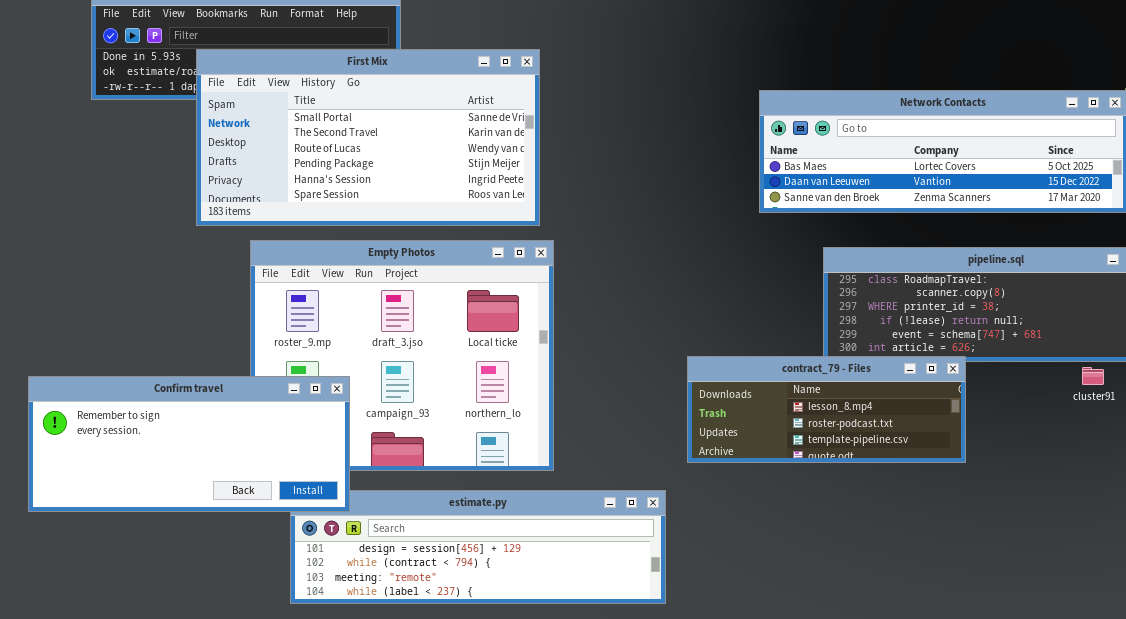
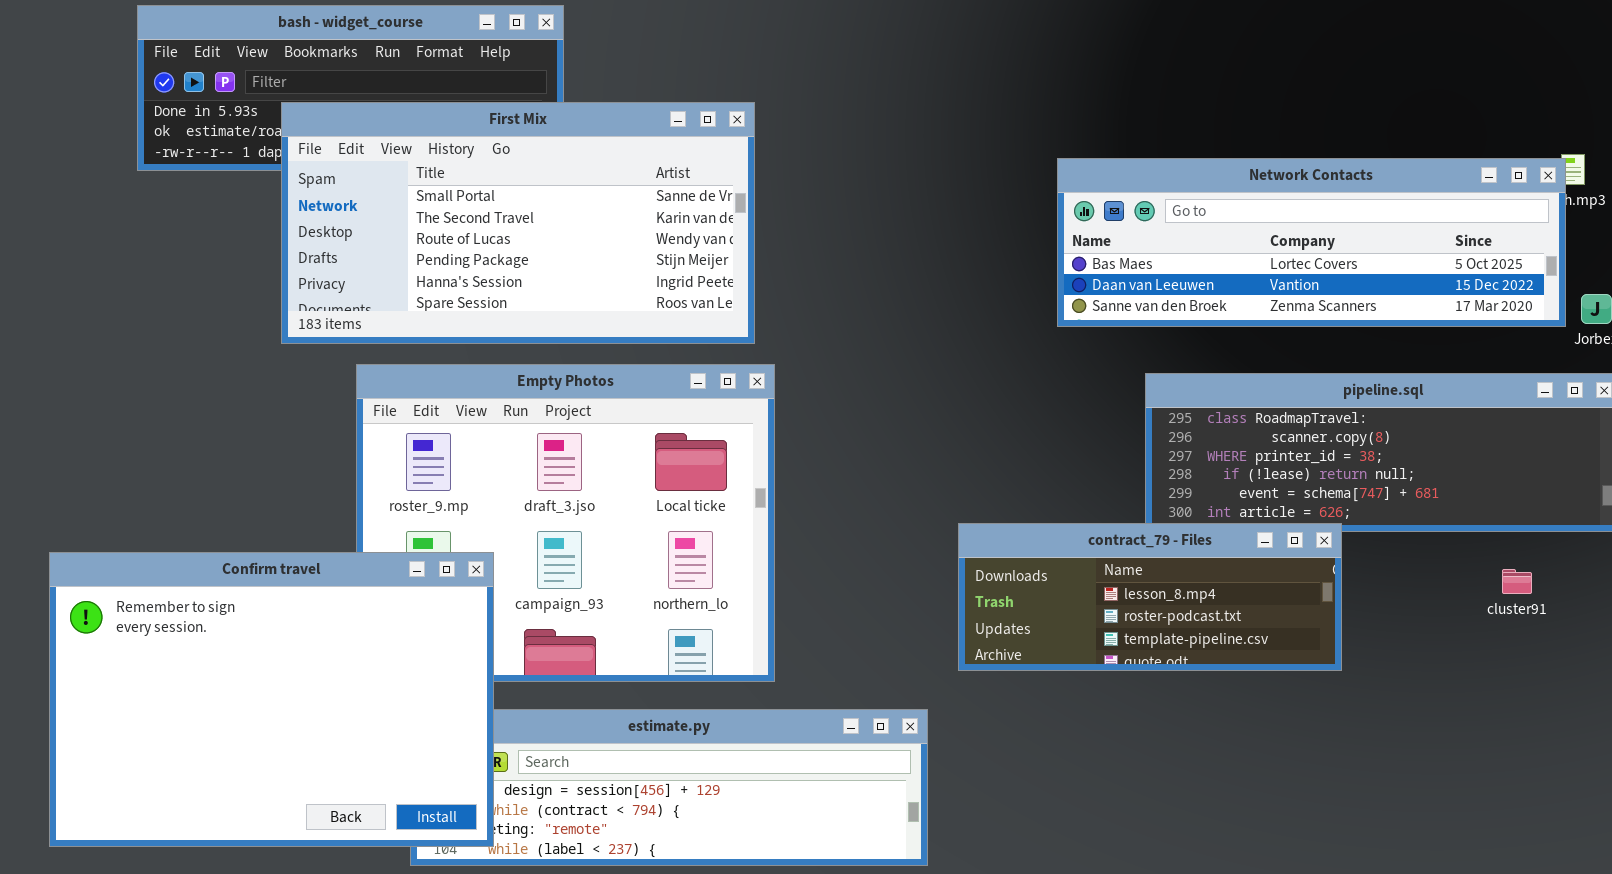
cluster91: [1082,367,1104,385] -> [1502,569,1532,594], moved
Confirm travel: [28,376,350,512] -> [49,552,494,847], resized

